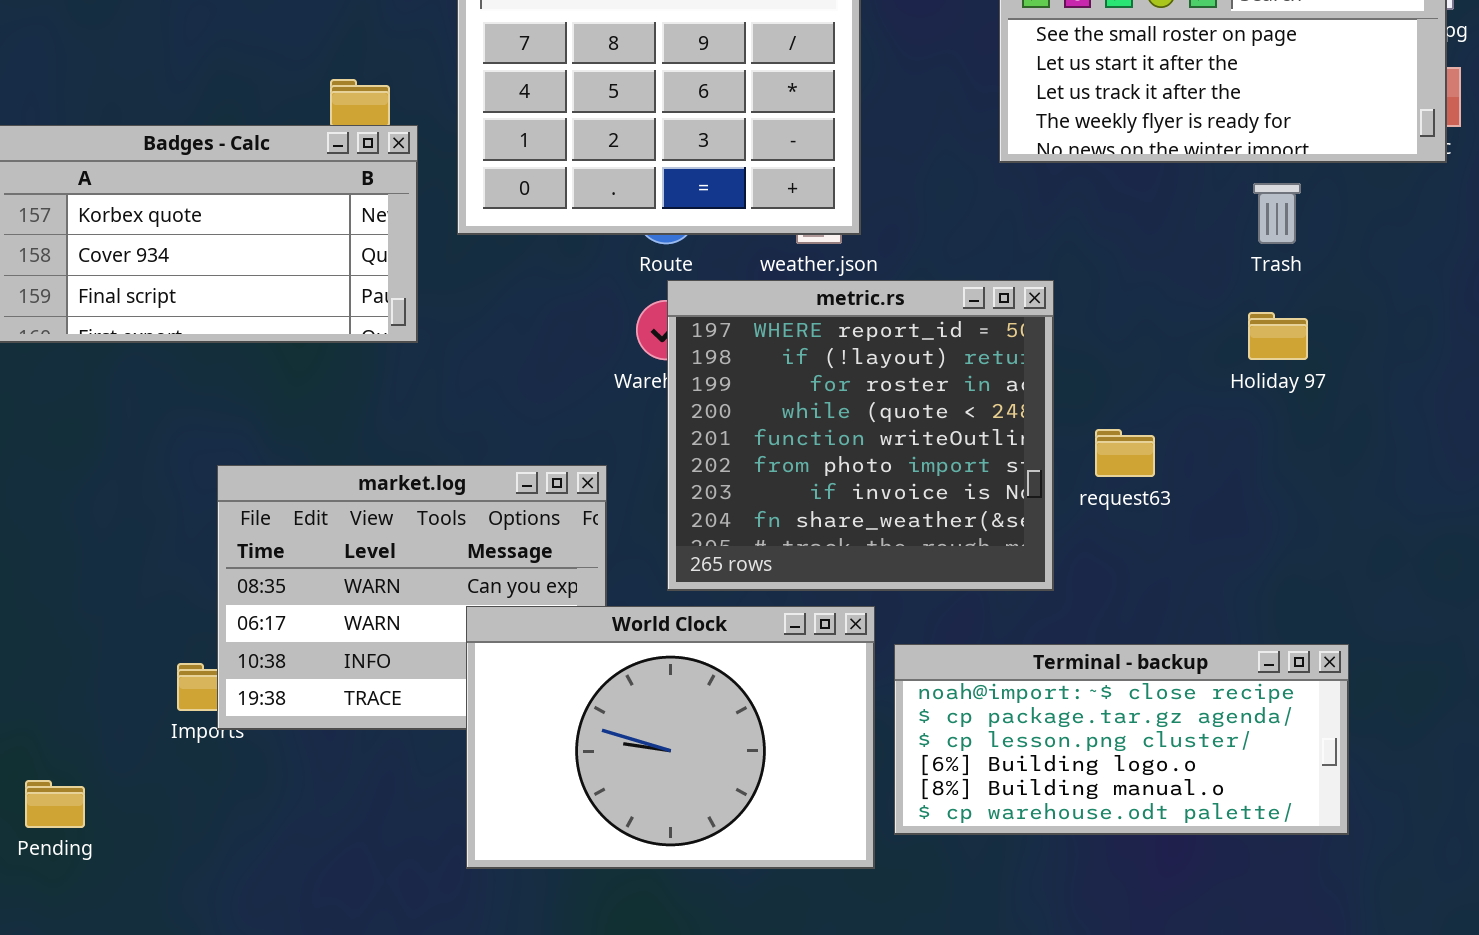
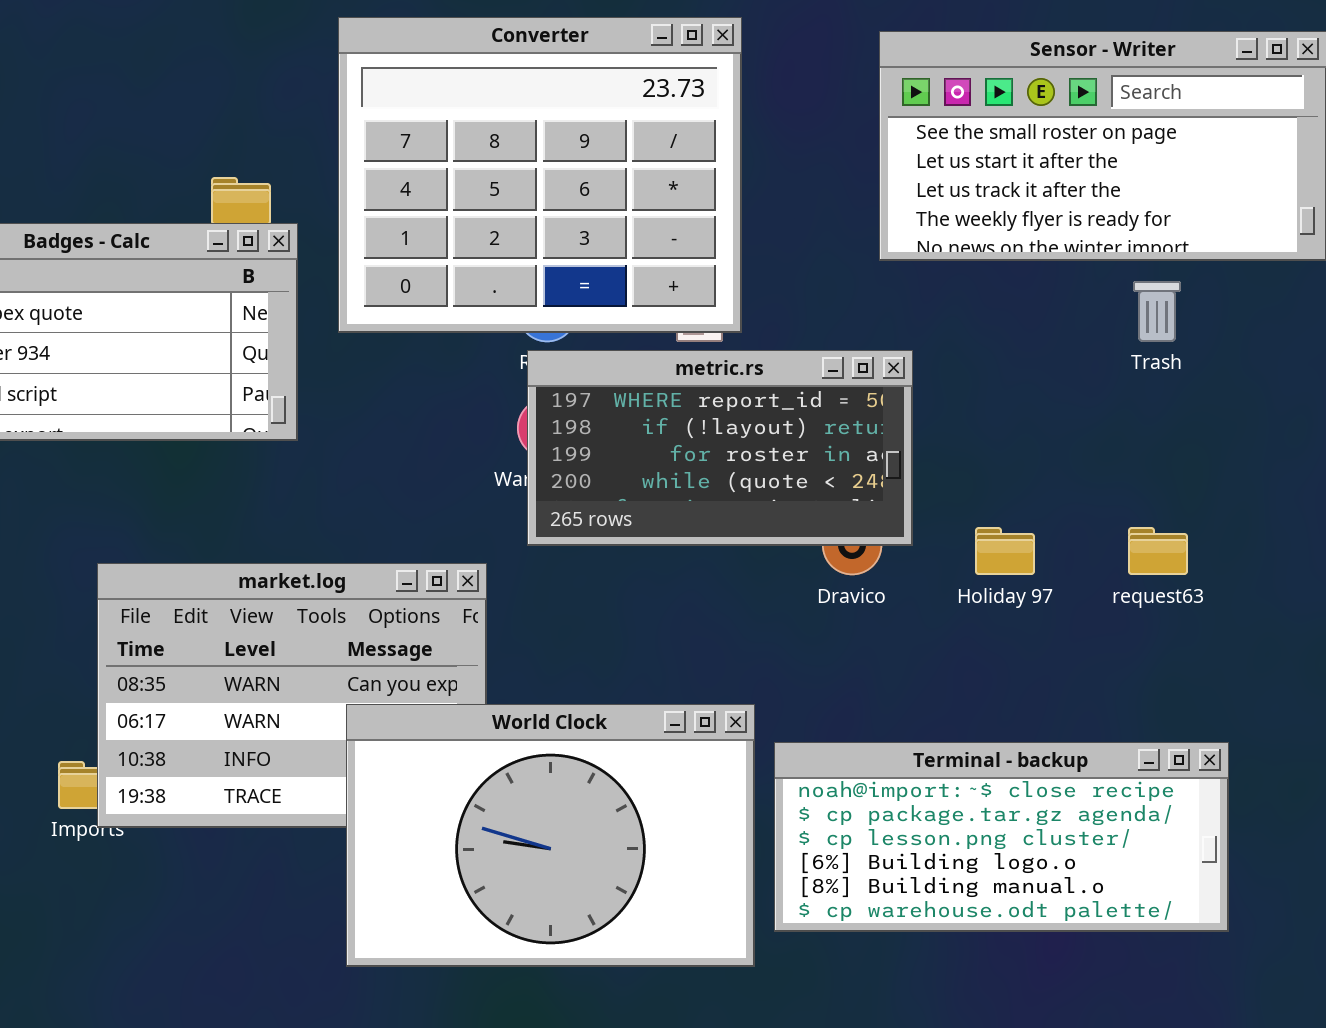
metric.rs: [667,280,1054,591] -> [527,350,913,546], moved, resized
Holiday 97: [1248,312,1308,360] -> [975,527,1035,575], moved
request63: [1095,429,1155,477] -> [1128,527,1188,575], moved

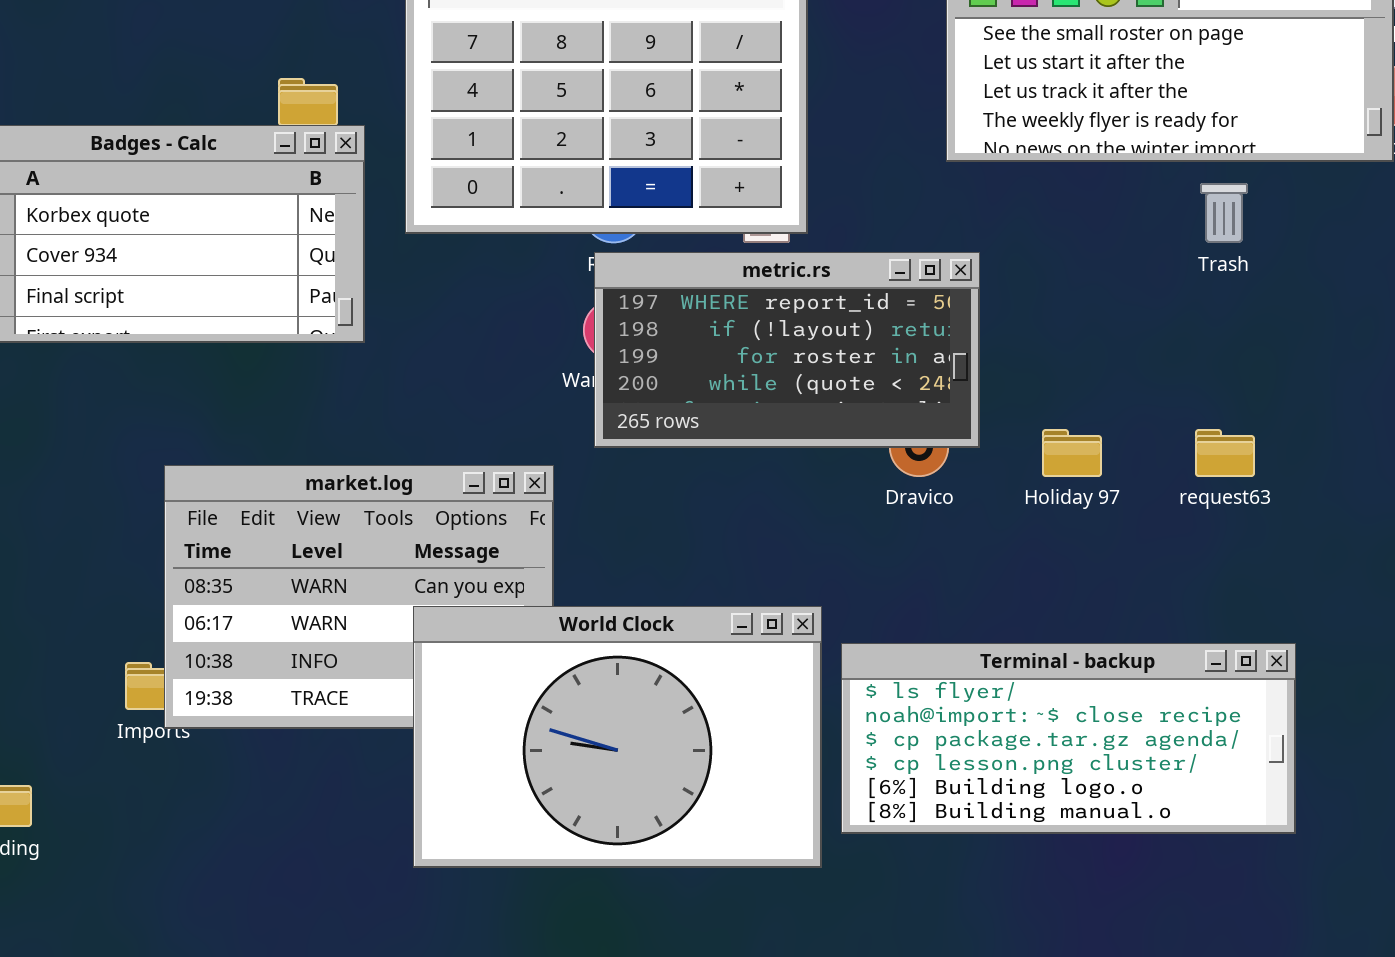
Terminal - backup: [774,742,1229,932] -> [841,643,1296,834], scrolled up 1 row

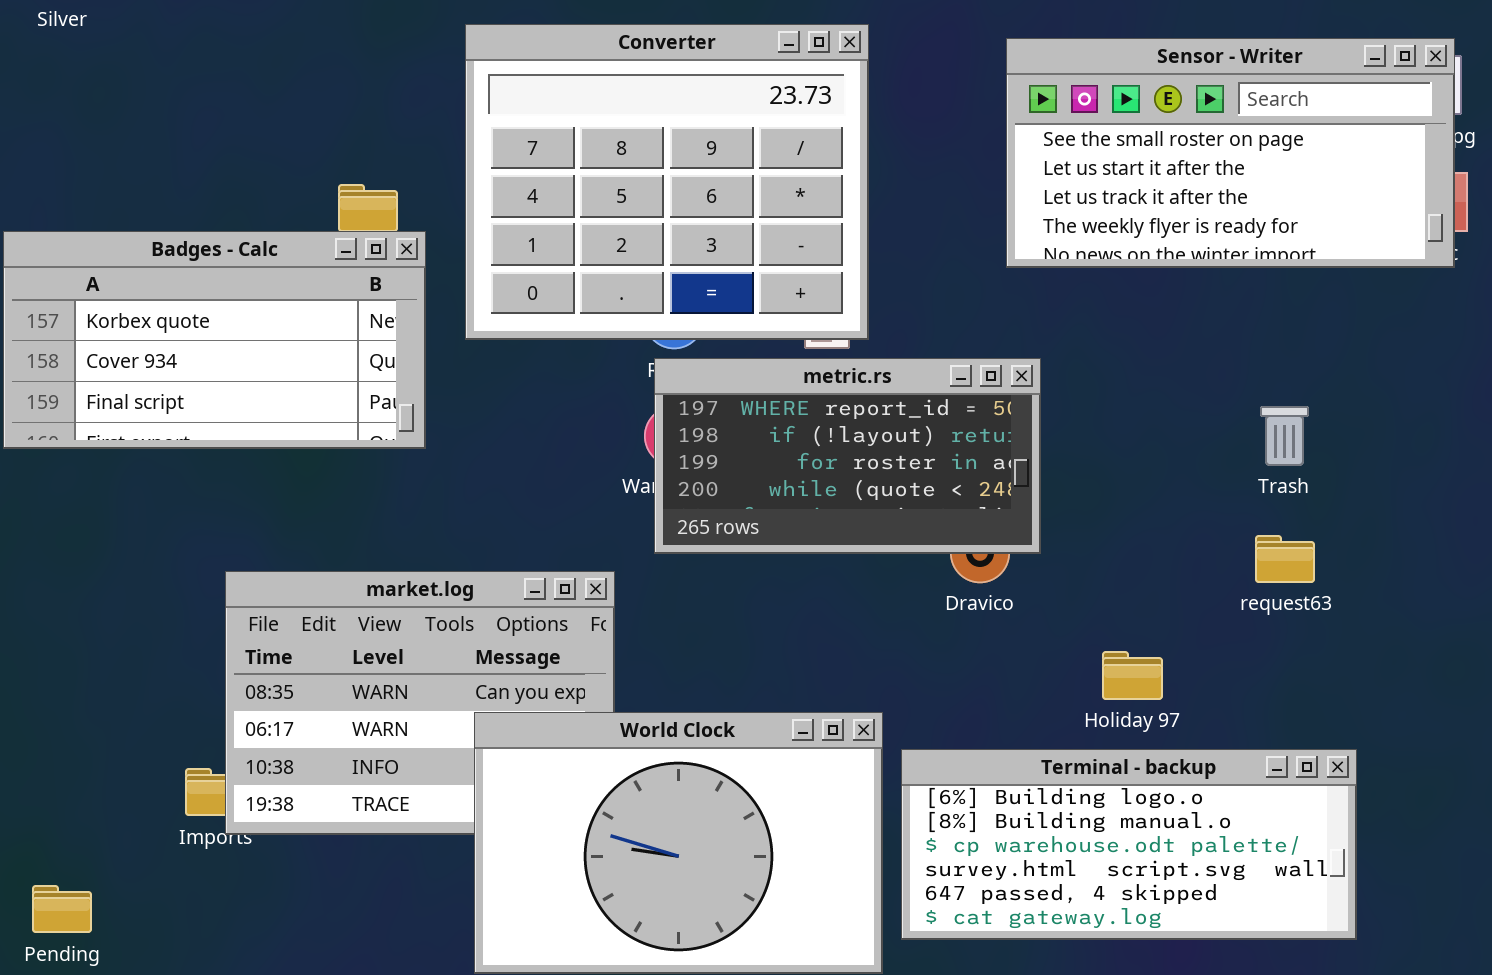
Trash: [1200,183,1248,243] -> [1260,406,1309,466], moved
Holiday 97: [1042,429,1102,477] -> [1102,651,1163,700], moved
Terminal - backup: [841,643,1296,834] -> [901,749,1357,940], scrolled down 4 rows

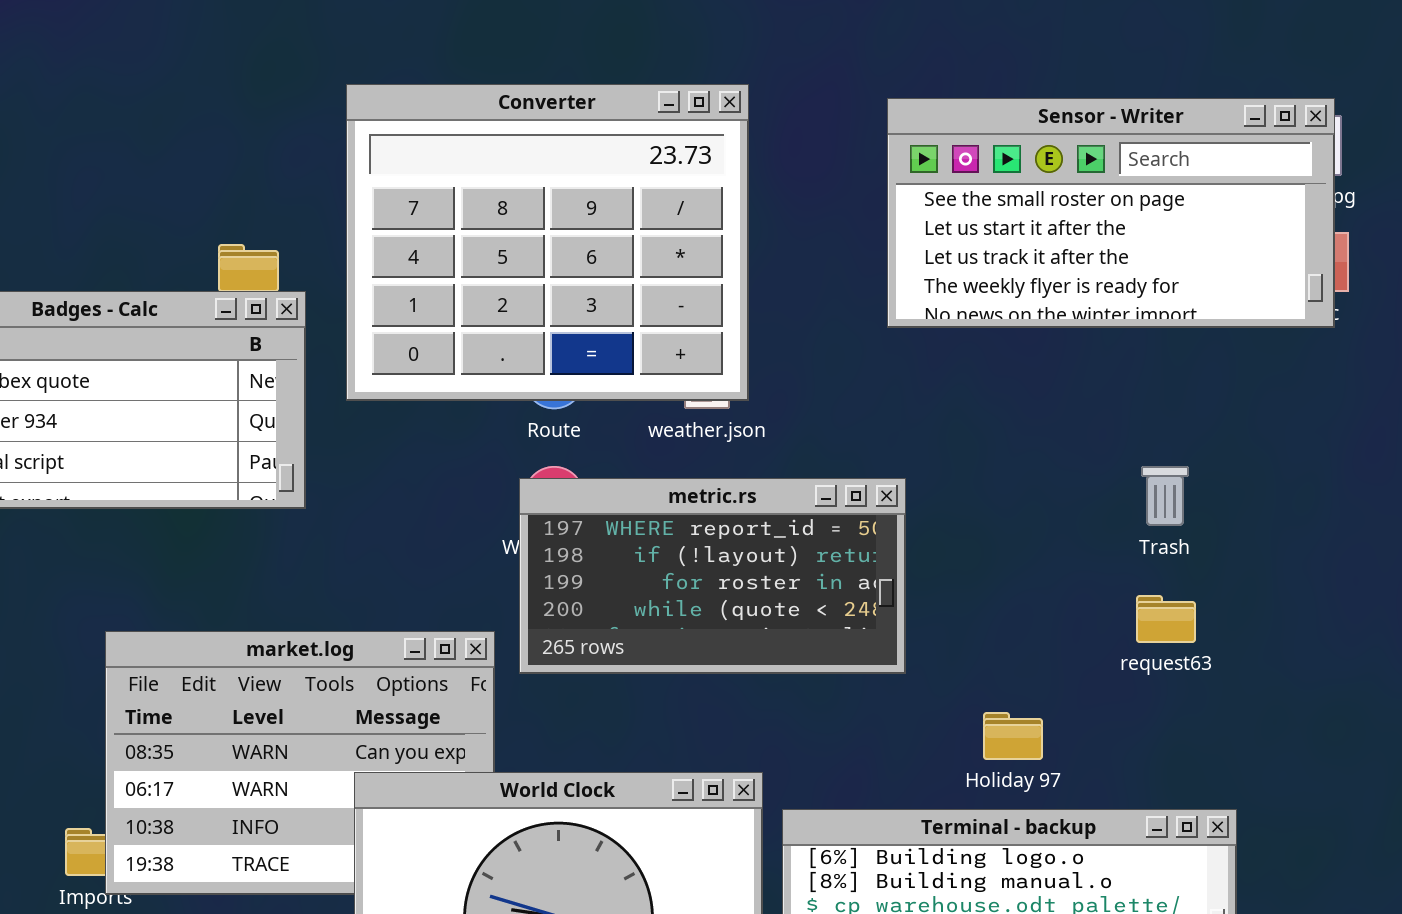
metric.rs: [654,358,1041,554] -> [519,478,906,674], moved

